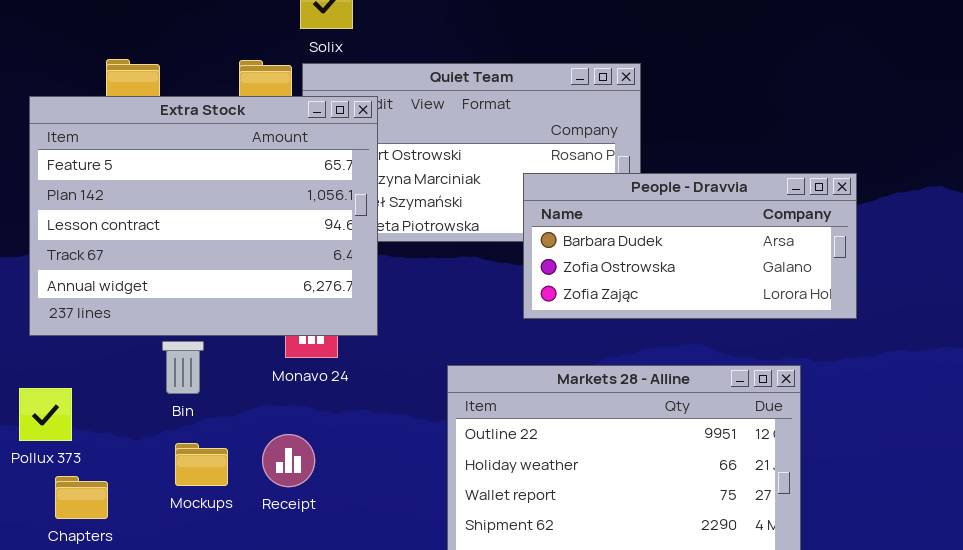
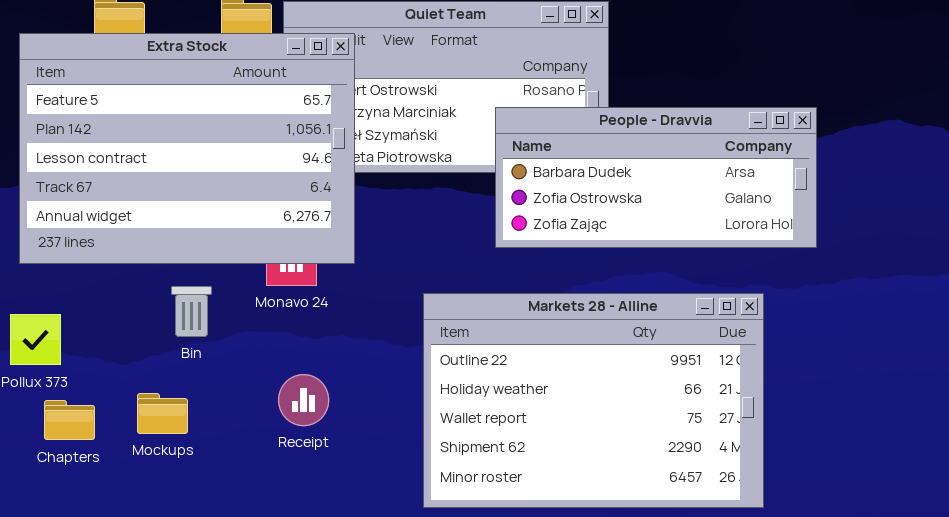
Bin: [162,341,204,394] -> [171,286,212,337], moved
Receipt: [262,434,315,487] -> [278,374,329,426], moved
Mockups: [175,443,228,486] -> [137,393,188,434], moved

